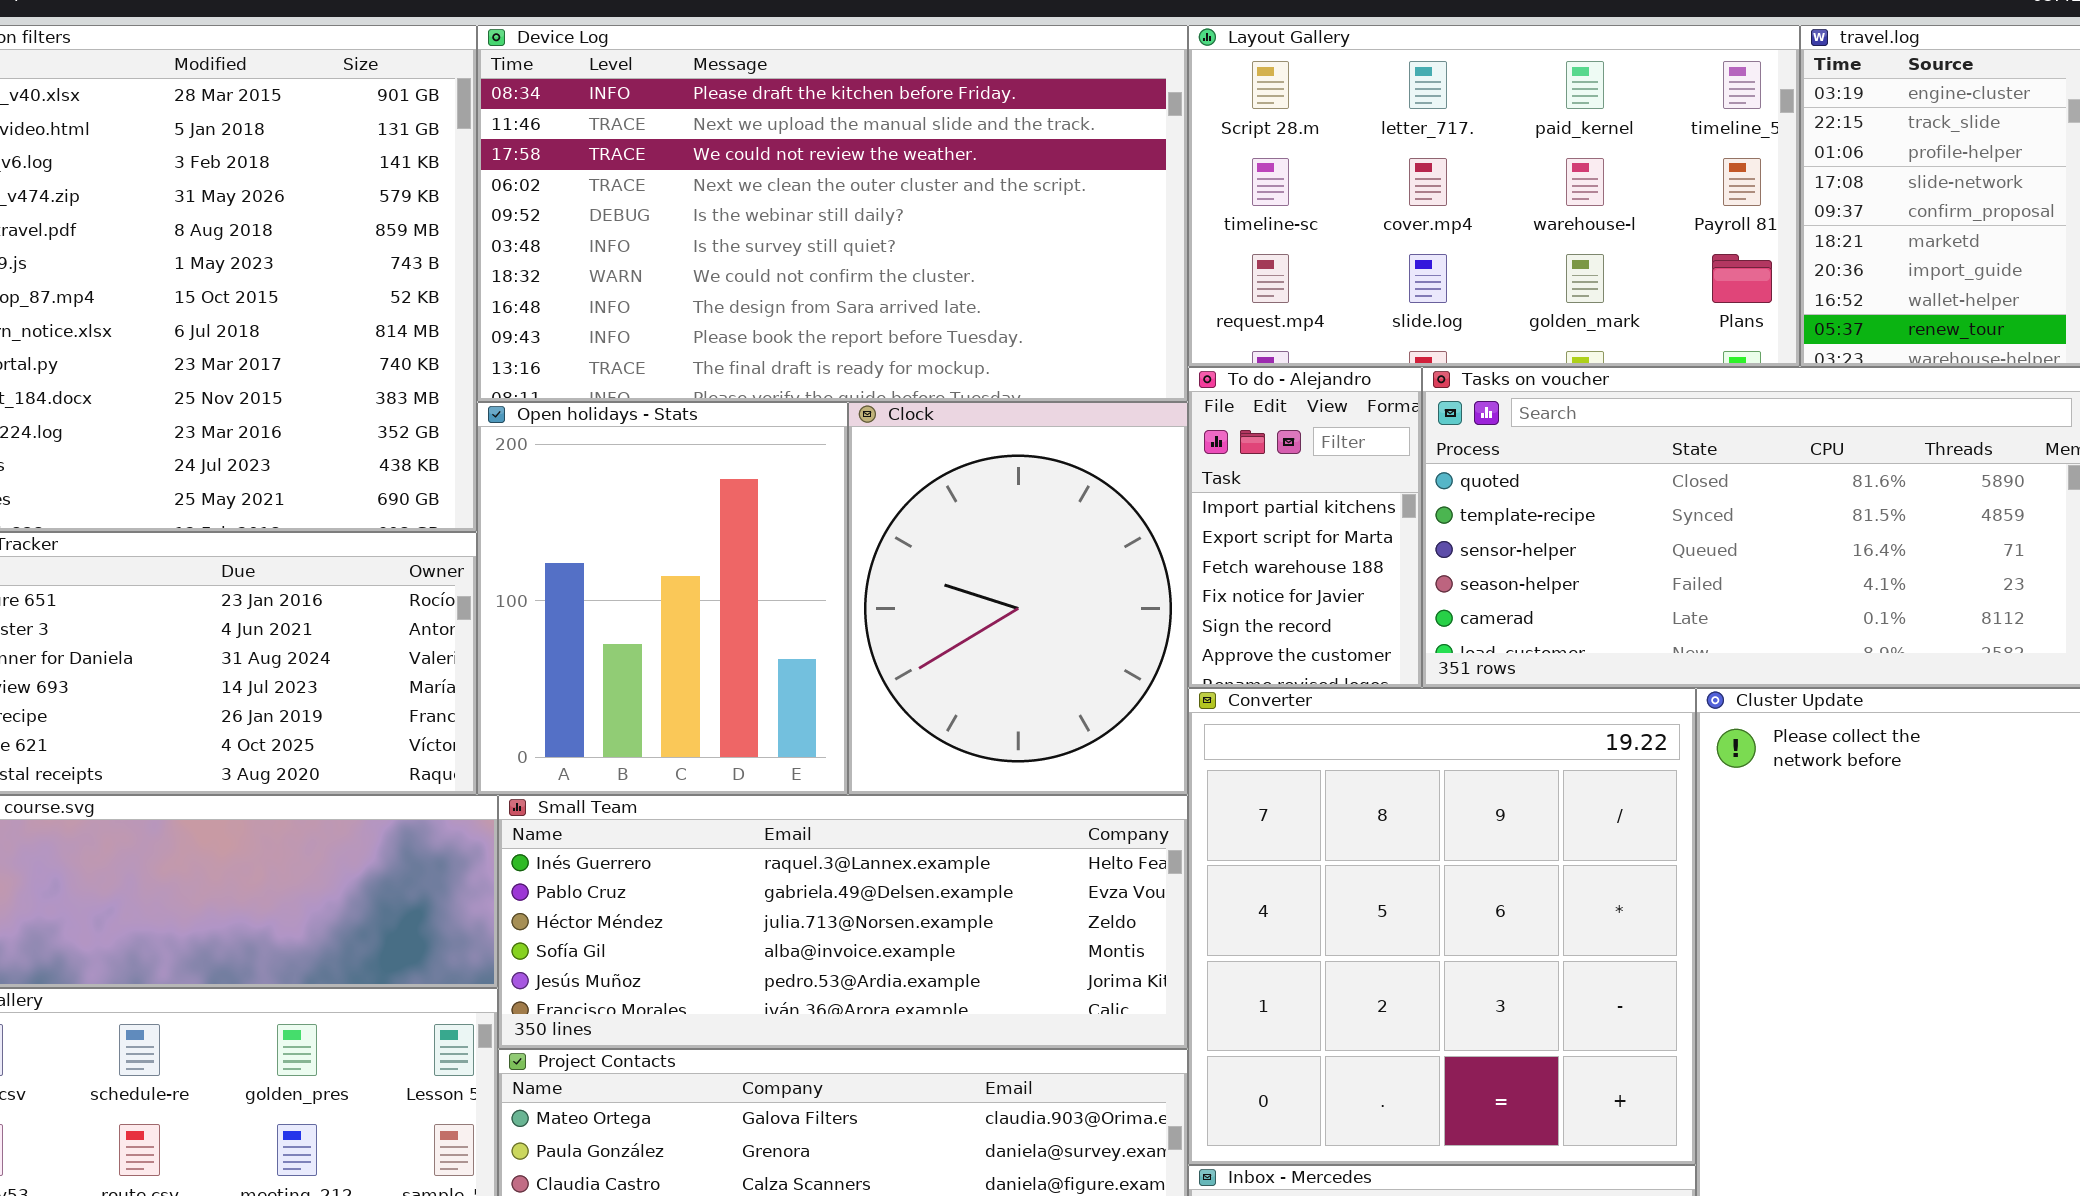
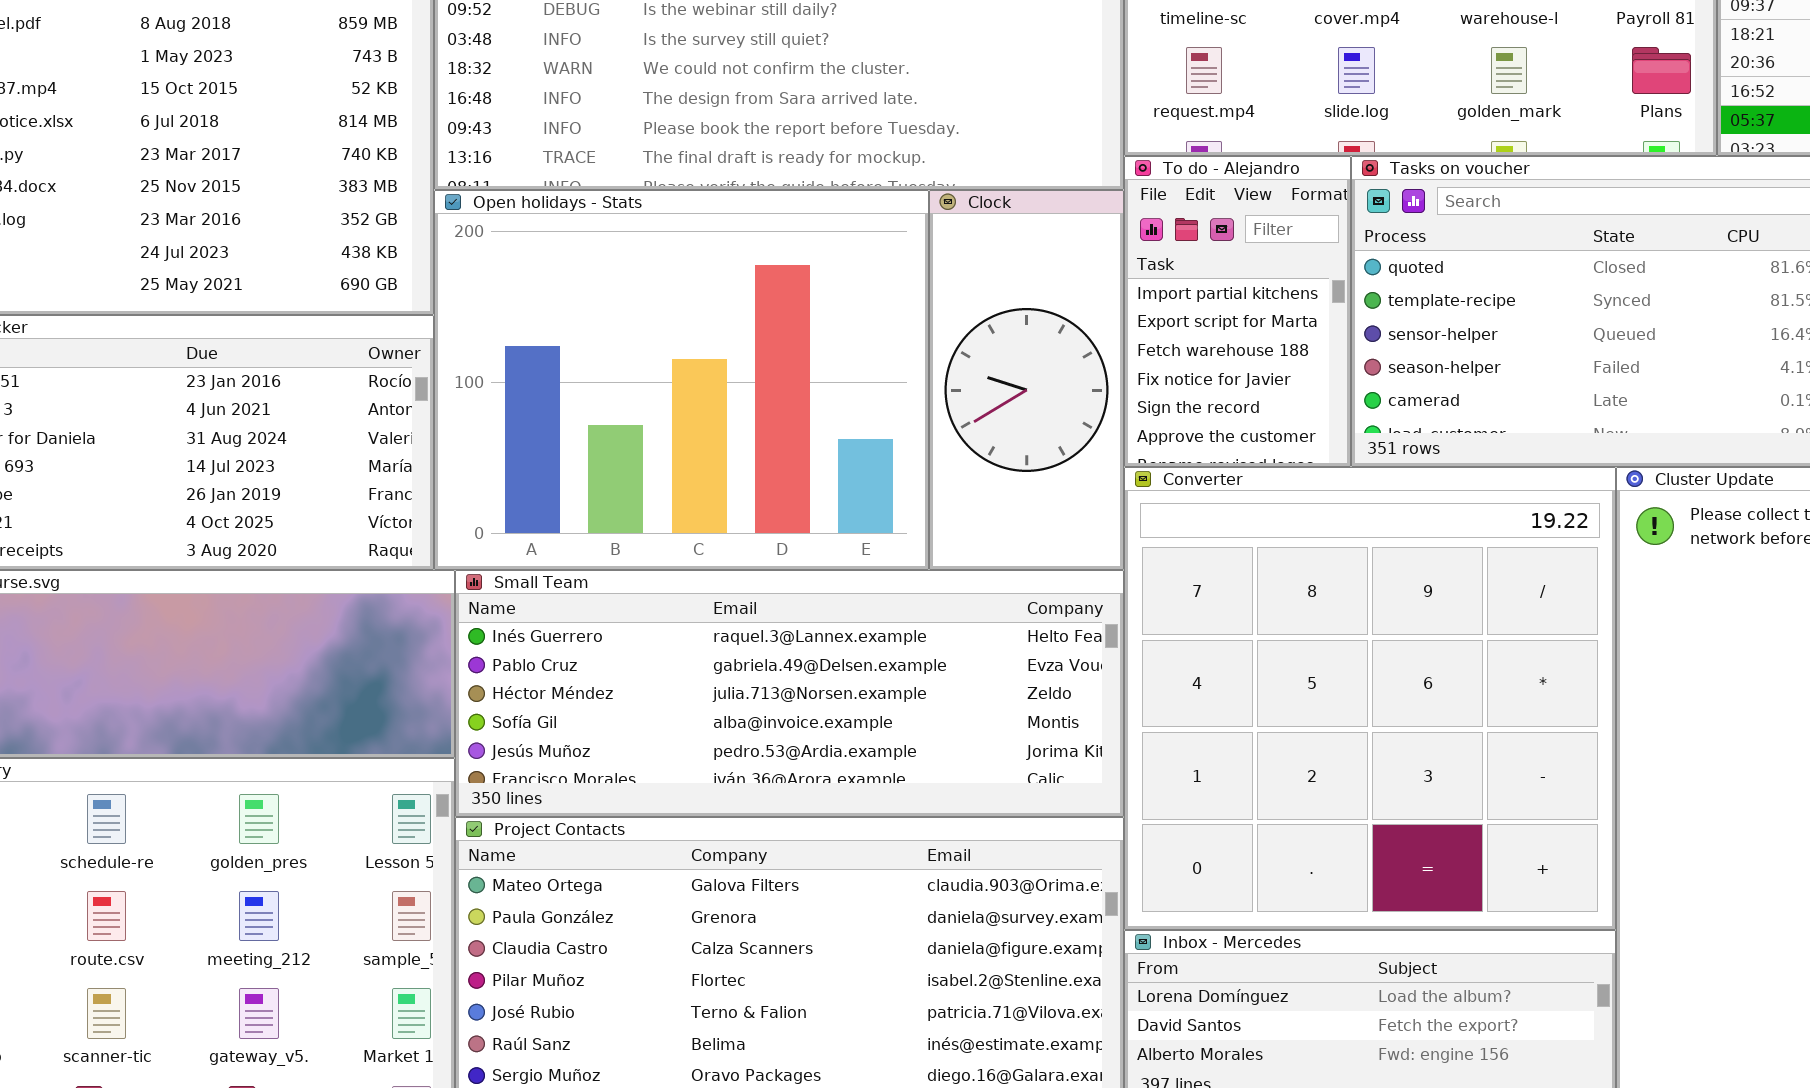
Open holidays - Stats: [477,402,848,795] -> [434,190,929,570], resized
Clock: [848,402,1188,795] -> [929,190,1124,570], resized

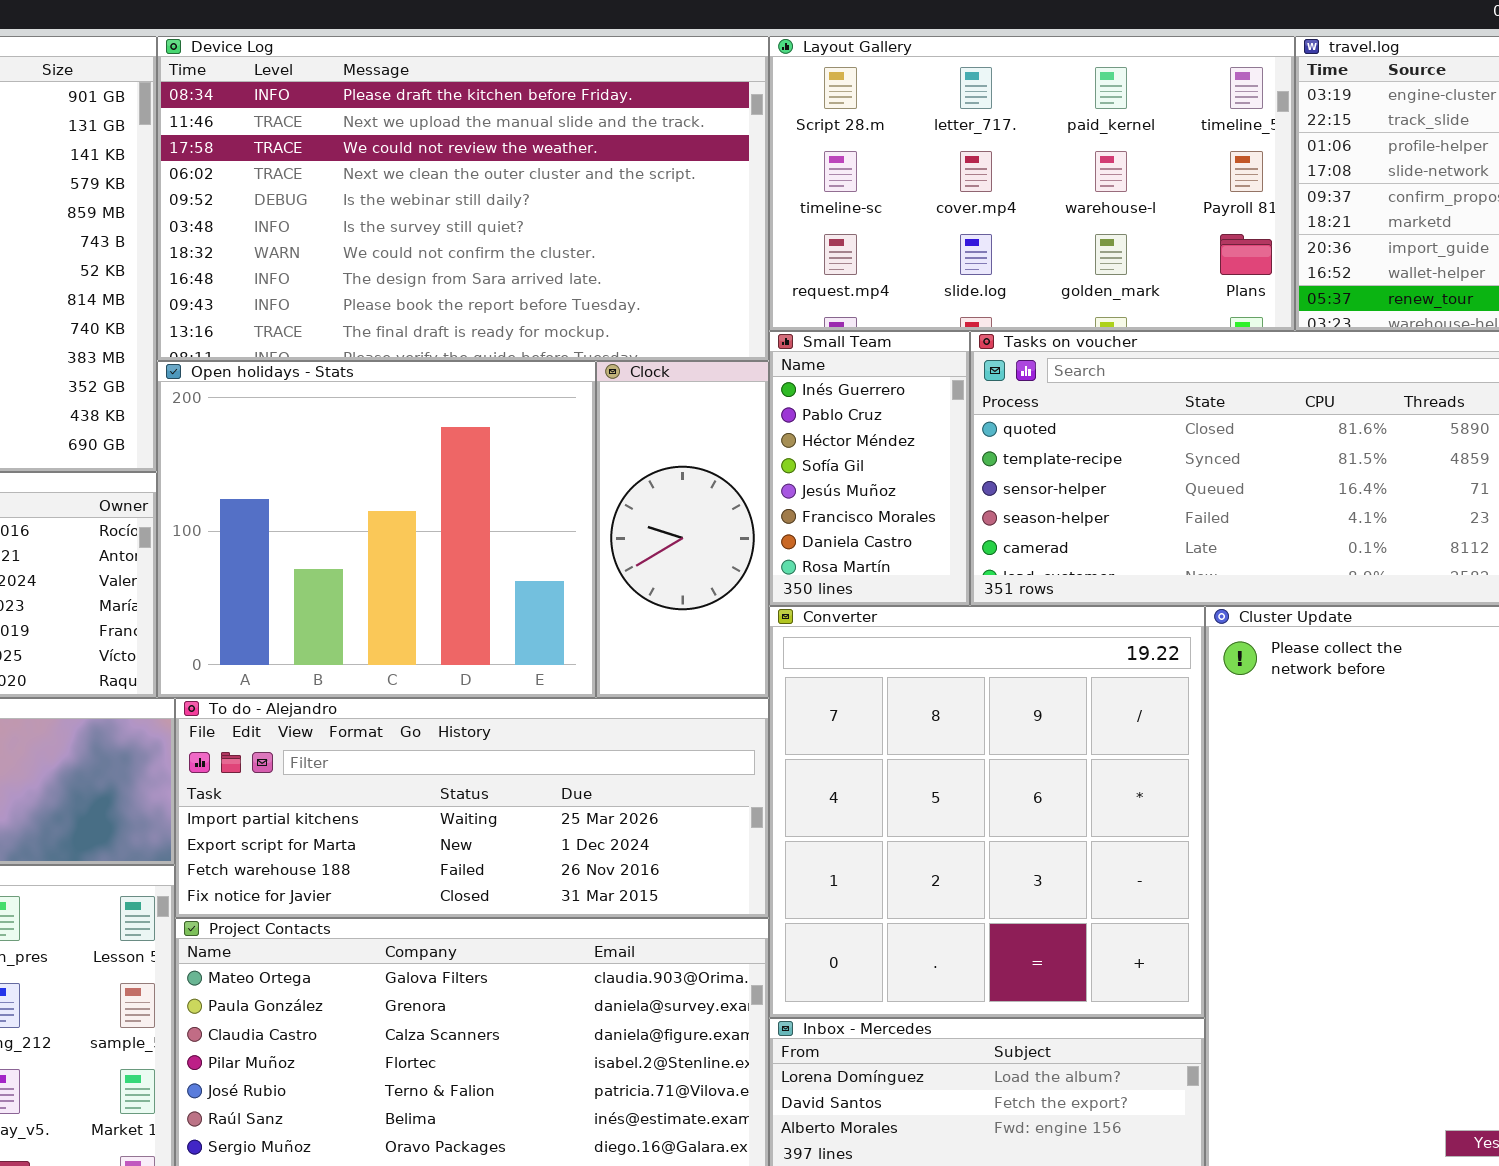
To do - Alejandro: [1124,156,1351,467] -> [175,698,769,918], moved, resized
Small Team: [455,570,1124,817] -> [769,331,970,606], moved, resized

